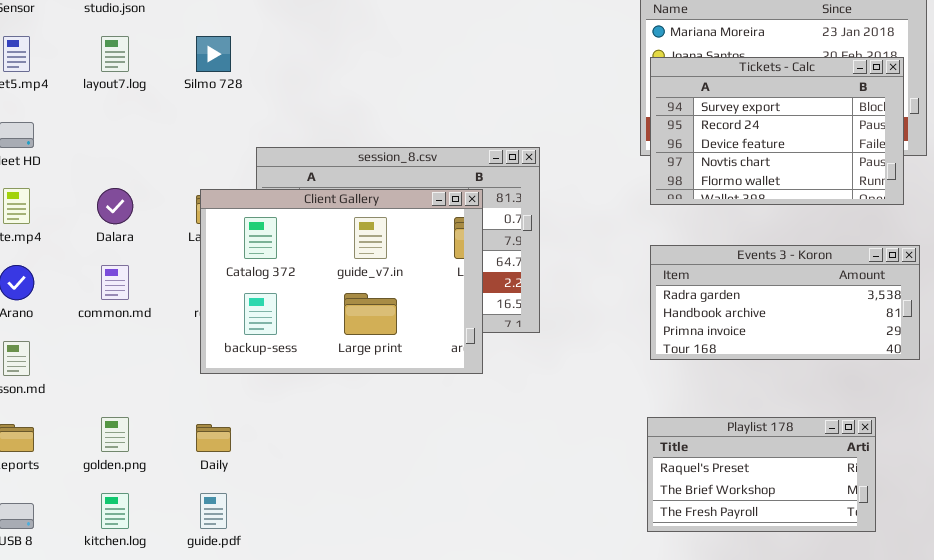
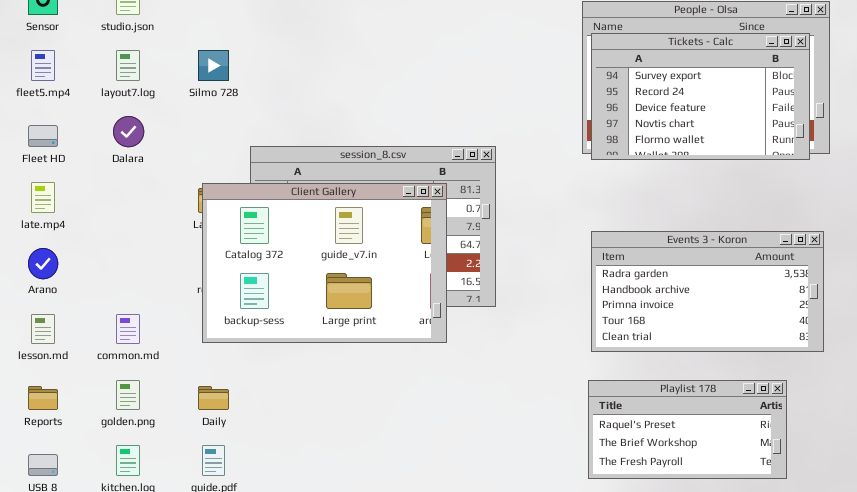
Tickets - Calc: [650,57,904,205] -> [591,33,810,160], moved
Dalara: [97,188,133,224] -> [113,116,144,147], moved
Events 3 - Koron: [650,245,920,360] -> [591,231,824,352], resized
common.md: [101,265,129,300] -> [116,314,140,344], moved

